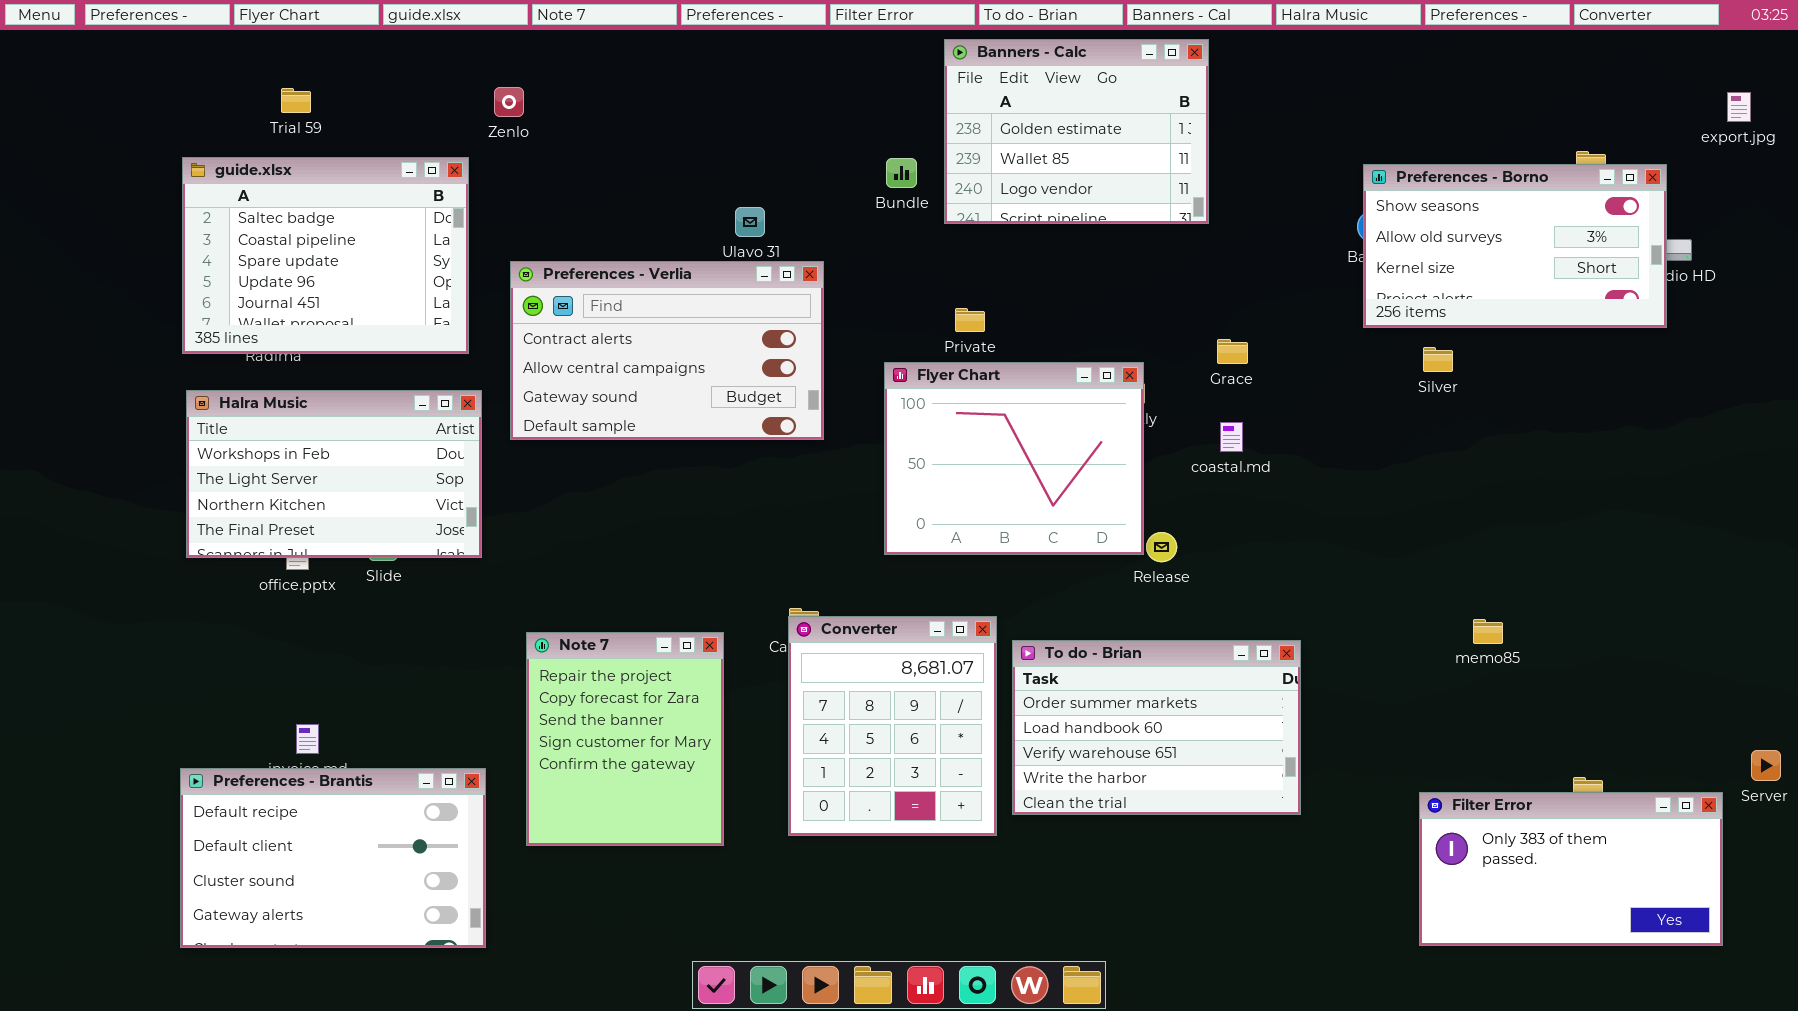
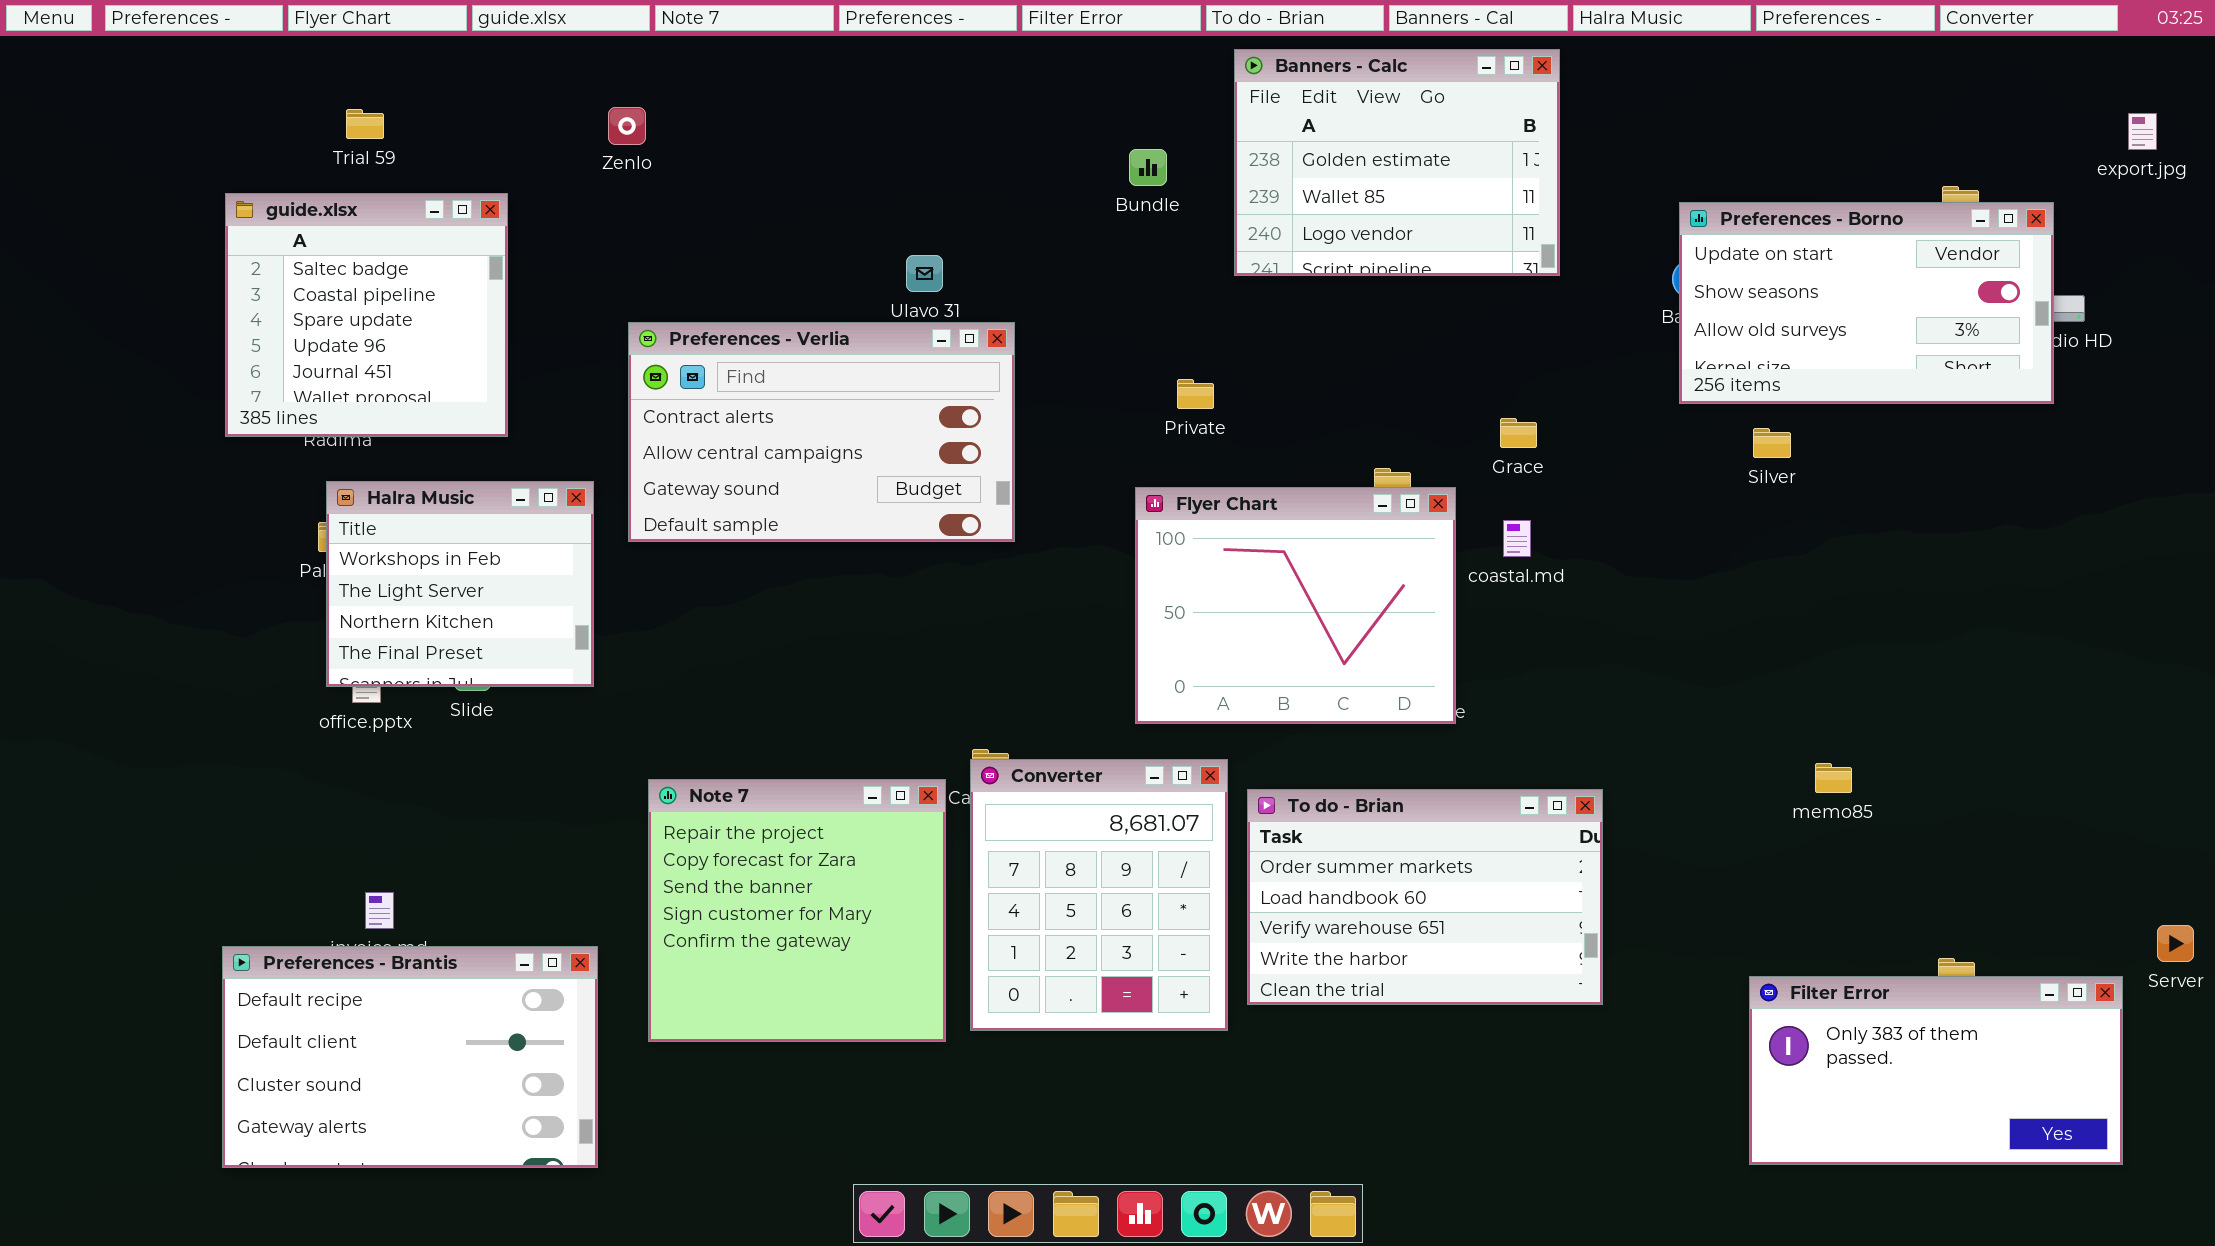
Banners - Calc: [944,39,1209,224] -> [1234,49,1560,276], moved
guide.xlsx: [182,157,469,354] -> [225,193,508,437], resized
Bundle: [886,158,917,188] -> [1129,149,1167,186], moved
Preferences - Borno: [1363,164,1667,328] -> [1679,202,2054,404], scrolled up 1 row
Flyer Chart: [884,362,1144,555] -> [1135,487,1456,724], moved
Halra Music: [186,390,482,558] -> [326,481,594,687], resized
Note 7: [526,632,724,846] -> [648,779,946,1042], resized

